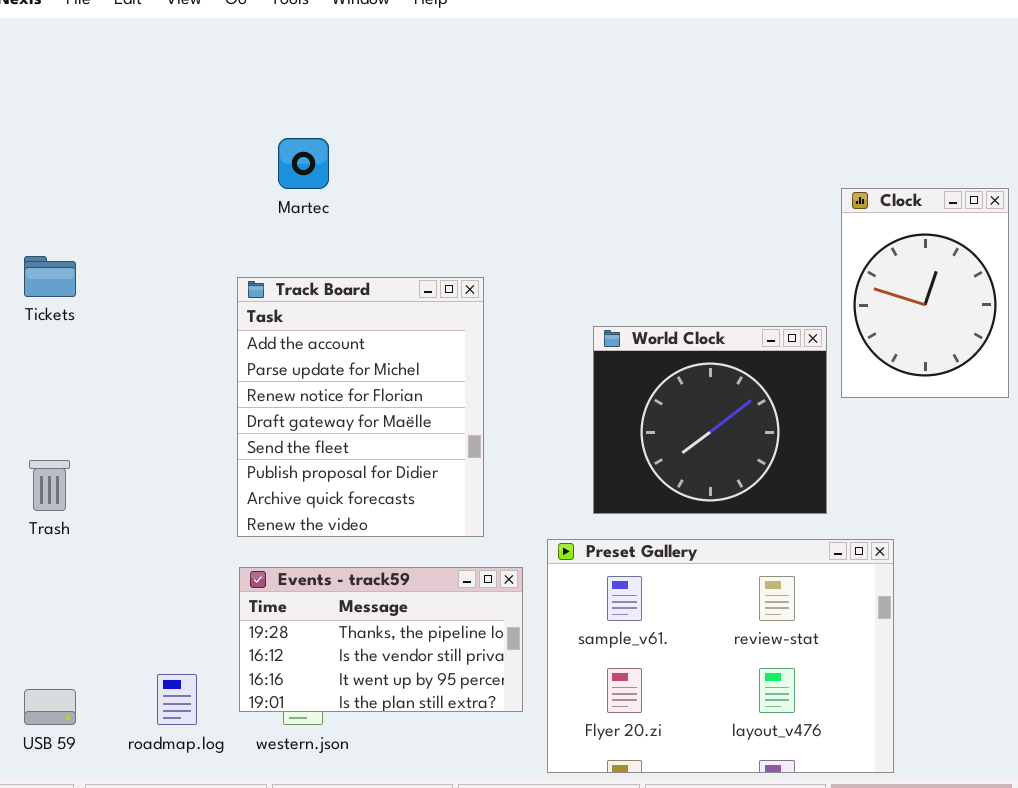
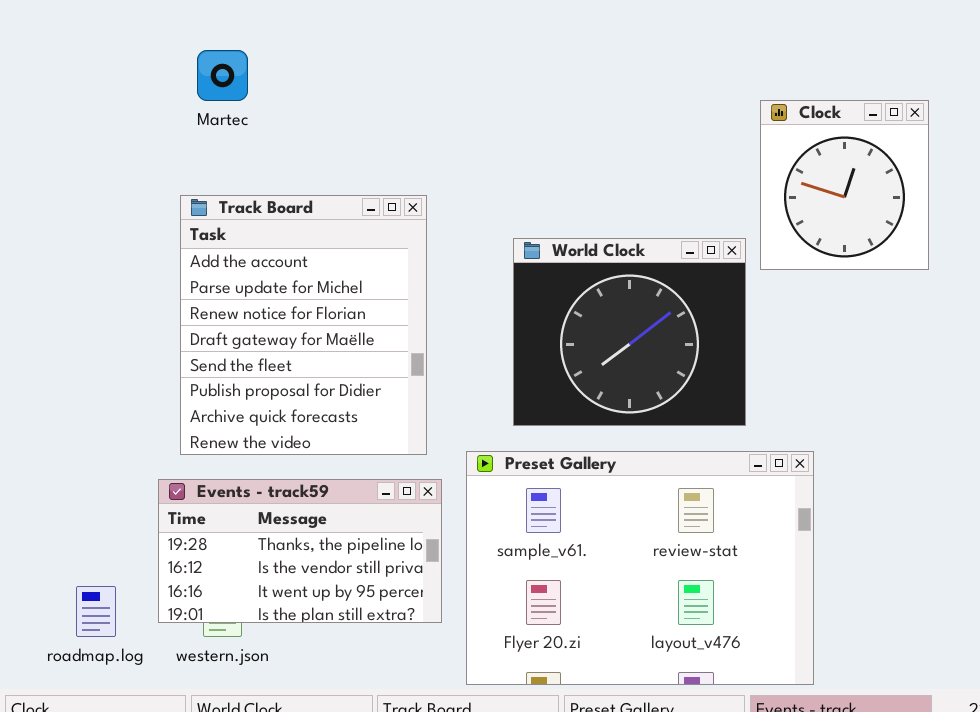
Clock: [841,188,1009,398] -> [760,100,929,270], resized
Track Board: [237,277,484,537] -> [180,195,427,455], moved

